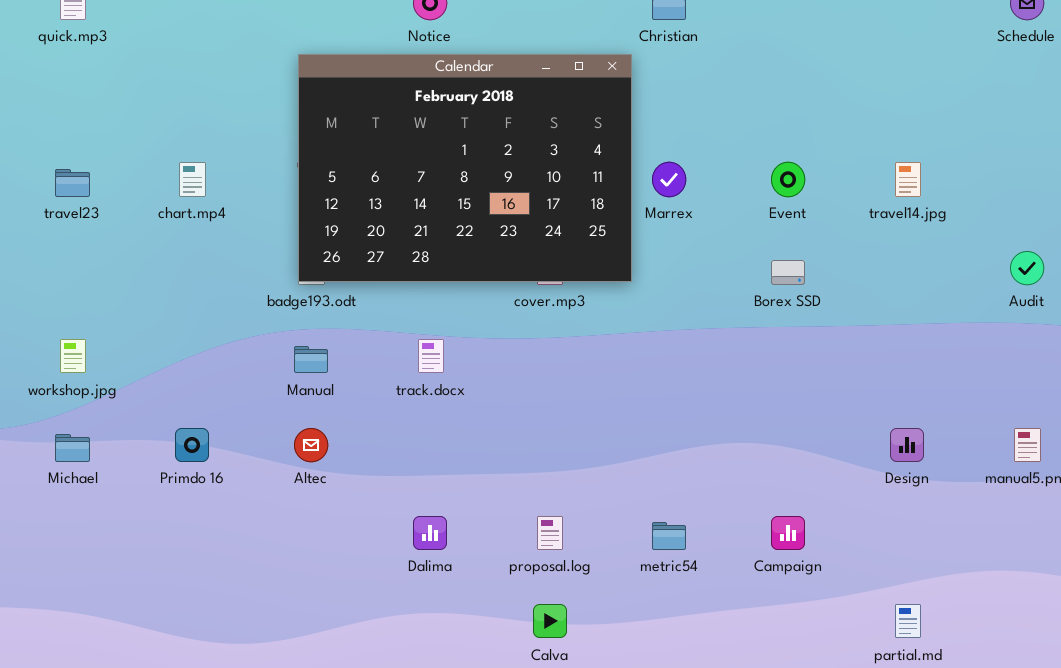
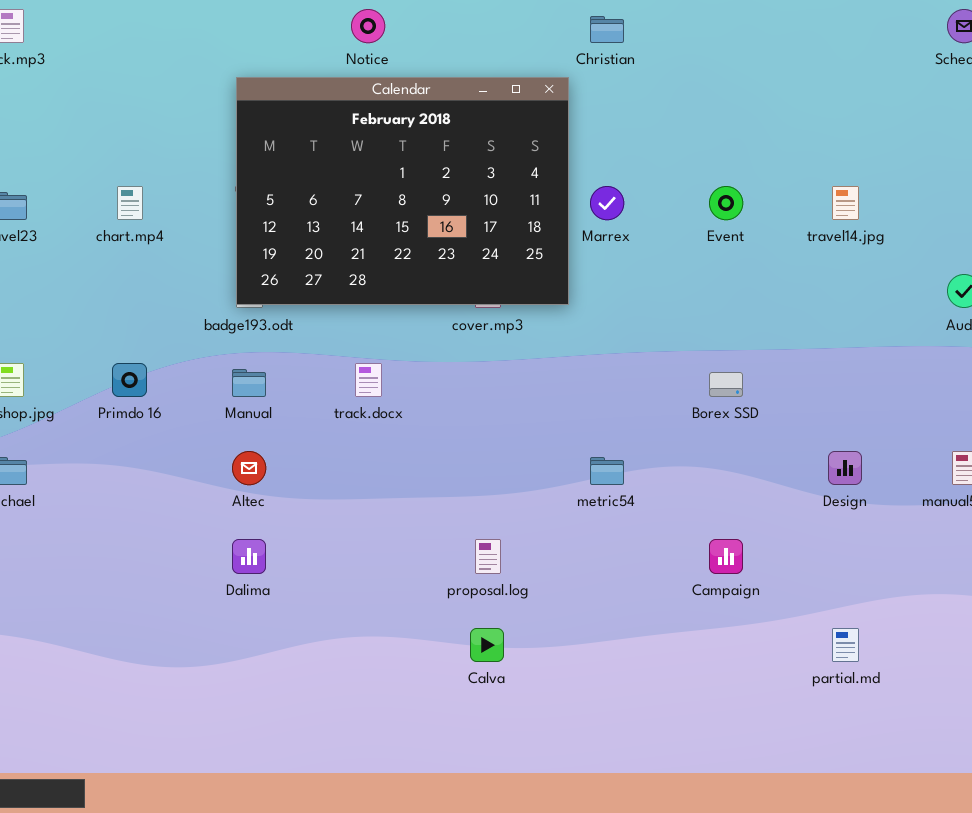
Borex SSD: [771,260,805,285] -> [709,372,743,397], moved
Primdo 16: [175,428,209,462] -> [112,363,147,397], moved
Dalima: [413,516,447,550] -> [232,539,266,574], moved
metric54: [652,522,686,550] -> [590,457,624,485], moved

